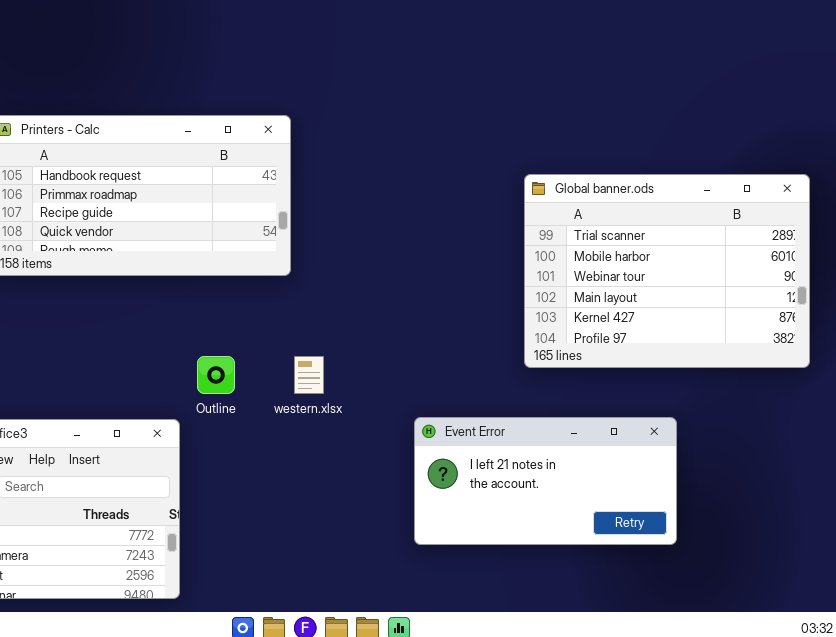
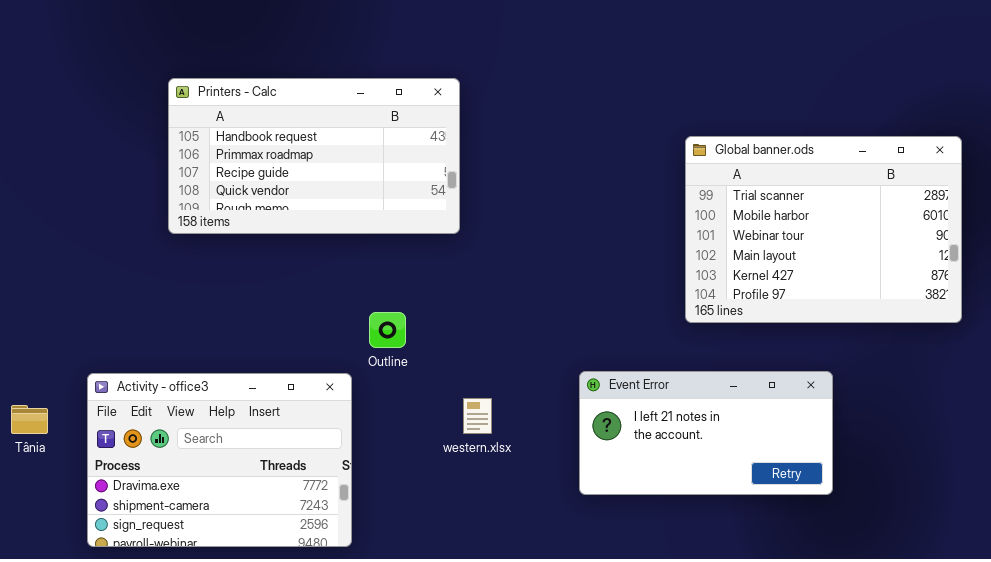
western.xlsx: [294,356,324,394] -> [463,398,492,434], moved

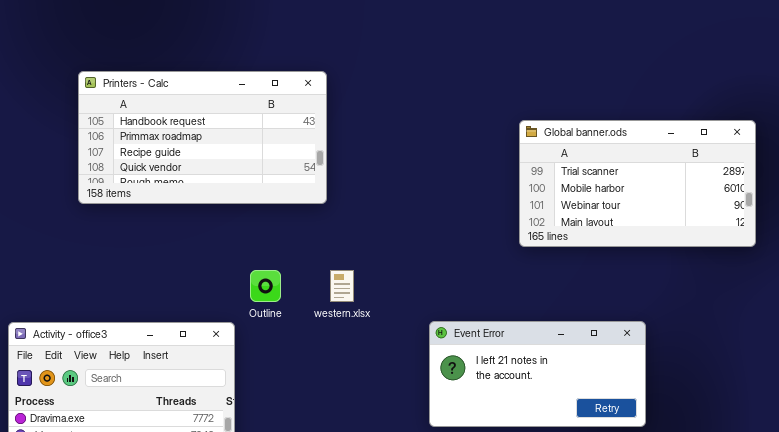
Global banner.ods: [685,136,962,323] -> [519,120,756,247], resized
western.xlsx: [463,398,492,434] -> [330,270,354,302], moved

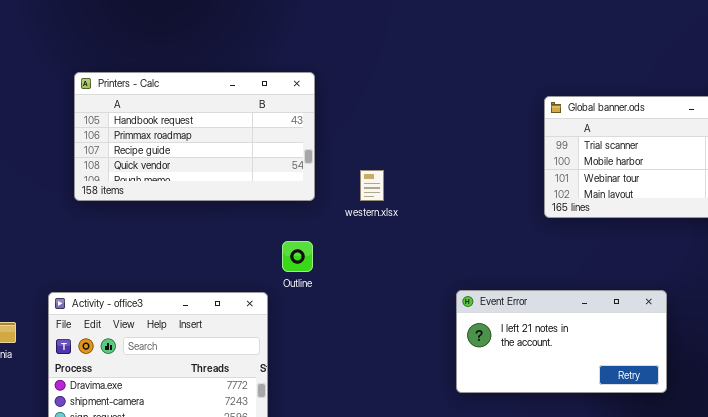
Printers - Calc: [78,71,327,204] -> [74,72,315,201], moved
western.xlsx: [330,270,354,302] -> [360,170,384,201], moved

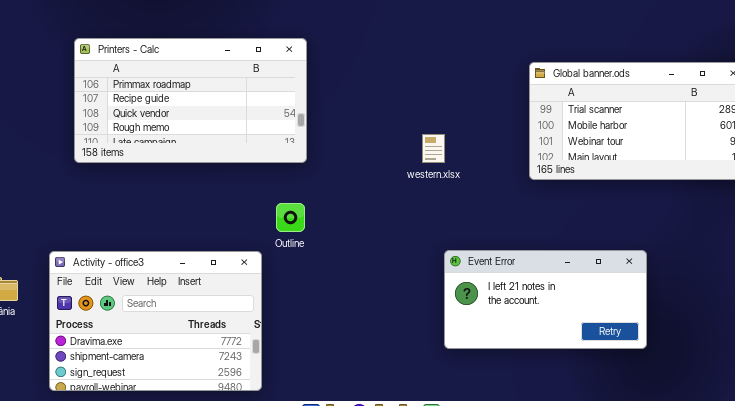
Printers - Calc: [74,72,315,201] -> [74,38,307,163], scrolled down 1 row
western.xlsx: [360,170,384,201] -> [422,134,445,163], moved

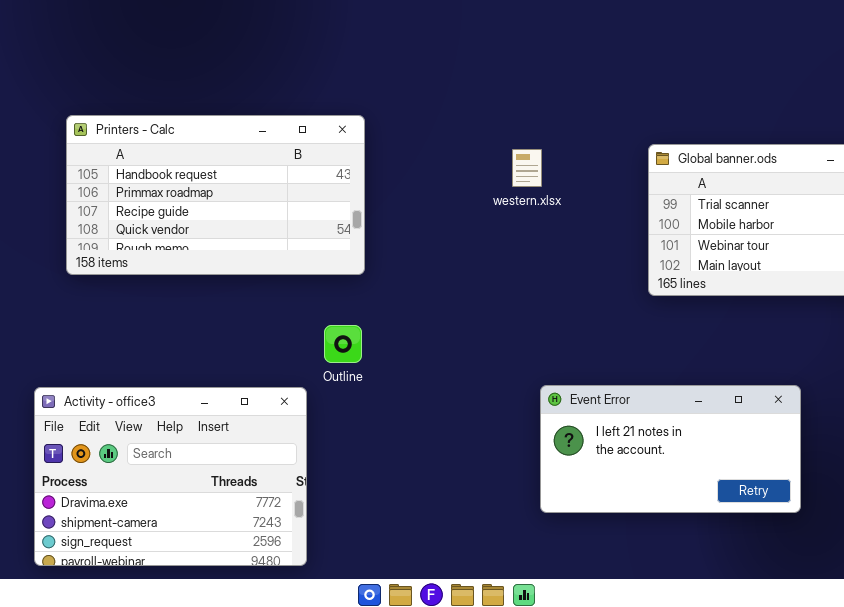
Printers - Calc: [74,38,307,163] -> [66,115,365,275], scrolled up 1 row
western.xlsx: [422,134,445,163] -> [512,149,542,187], moved

